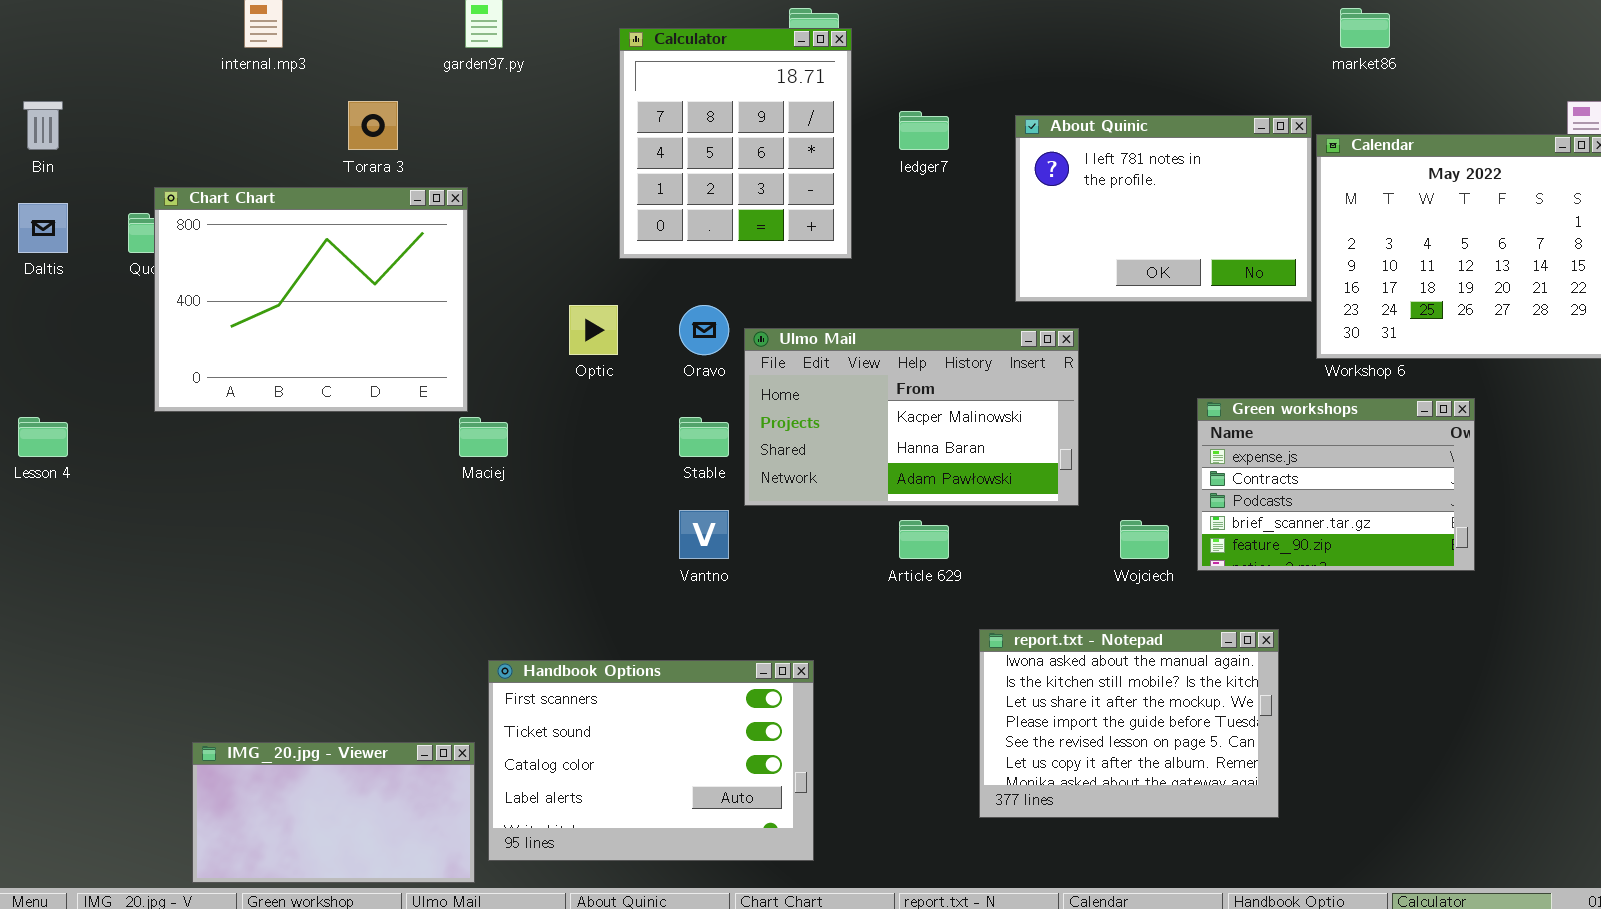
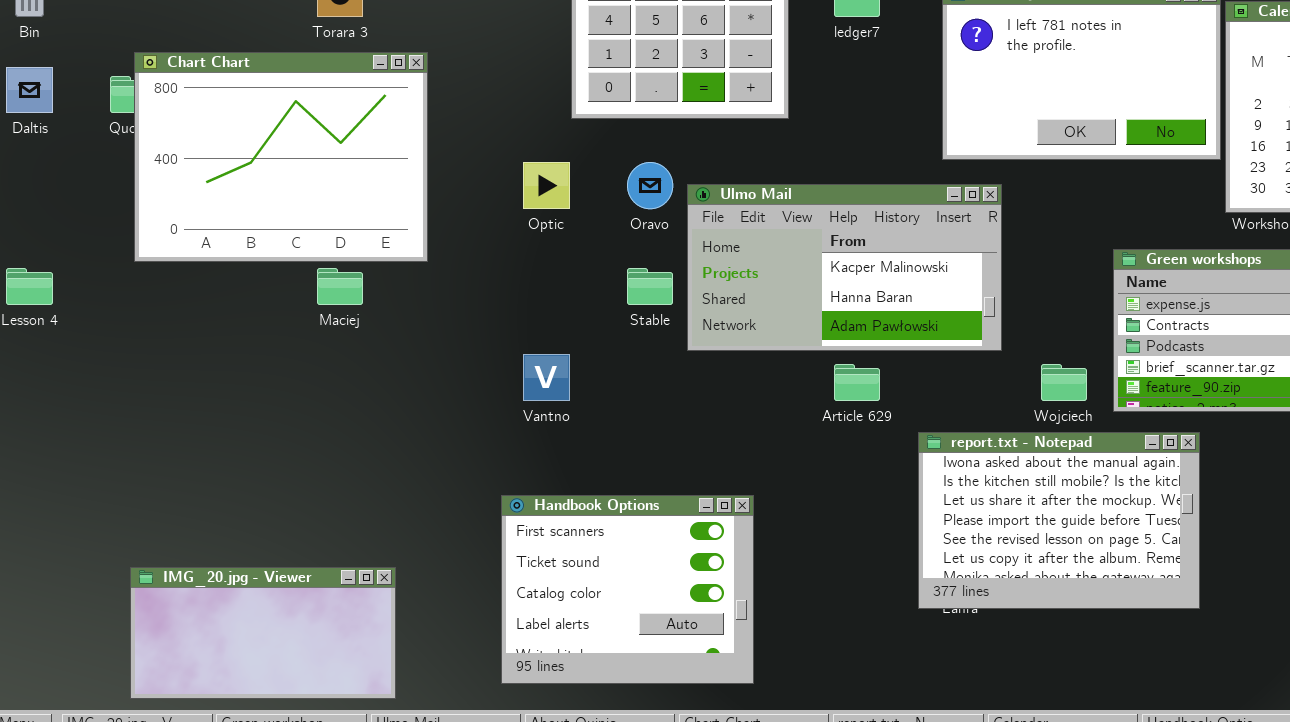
Maciej: [459,417,508,457] -> [317,268,363,305], moved
Vantno: [679,510,729,559] -> [523,354,570,401], moved
report.txt - Notepad: [979,629,1279,818] -> [918,432,1200,609], moved
Handbook Options: [488,660,814,861] -> [501,495,754,684], resized
IMG_20.jpg - Viewer: [192,742,475,883] -> [130,567,396,699], moved

